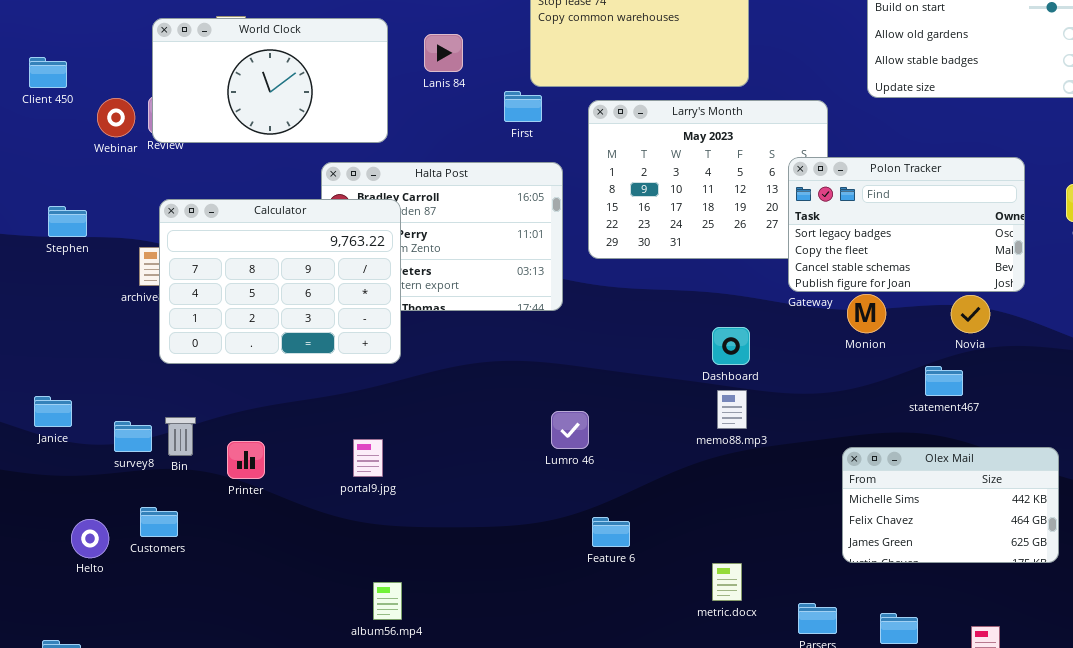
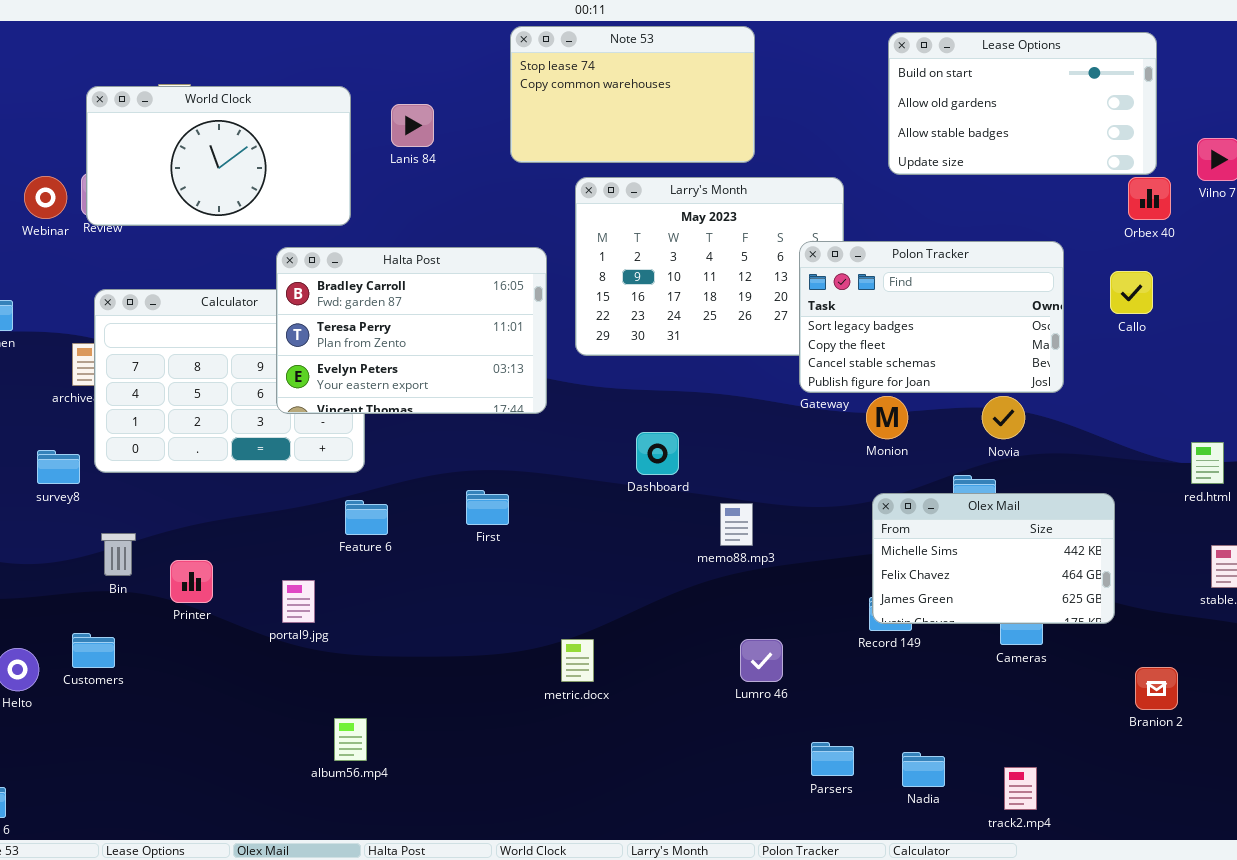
First: [504,91,542,122] -> [466,490,509,525], moved
Halta Post: [321,162,563,311] -> [276,247,547,414], raised
Dashboard: [712,327,750,365] -> [636,432,679,475], moved
Lumro 46: [551,411,589,449] -> [740,639,783,682], moved
survey8: [114,421,152,452] -> [37,450,80,484], moved
portal9.jpg: [353,439,383,477] -> [282,580,315,623], moved
Olex Mail: [842,447,1059,563] -> [872,493,1115,624], moved
Feature 6: [592,517,630,547] -> [345,500,388,535], moved
metric.docx: [712,563,742,601] -> [561,639,594,682], moved

